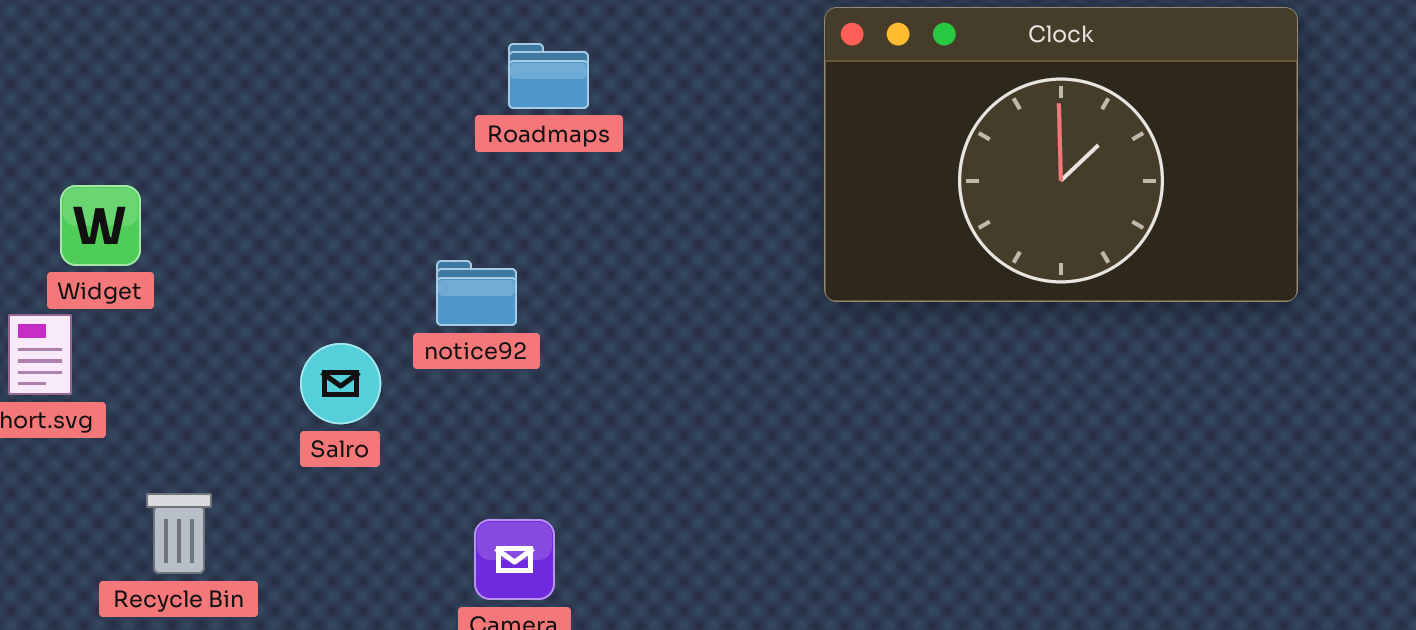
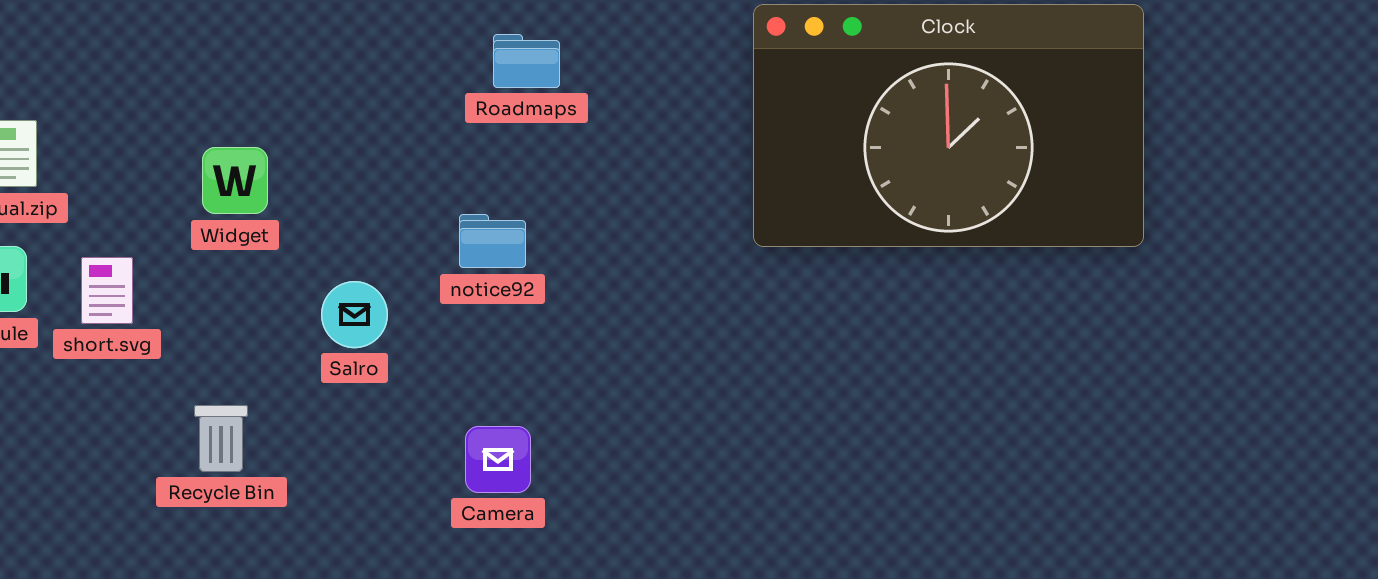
Widget: [60,185,141,266] -> [202,147,268,214], moved
notice92: [436,260,517,326] -> [459,214,526,268], moved

